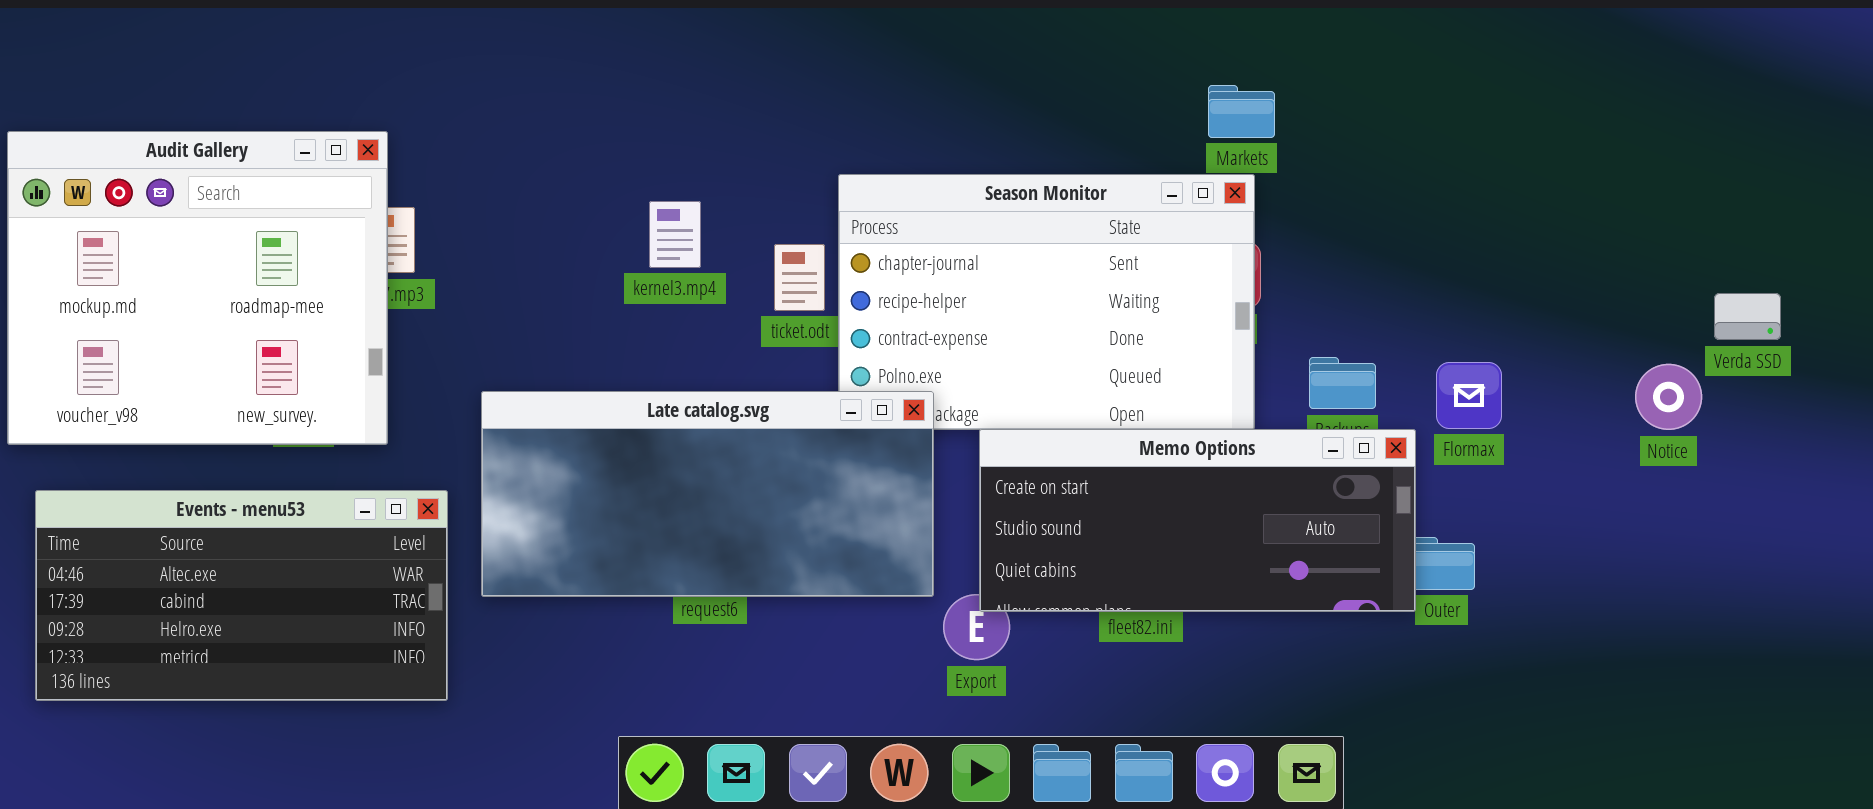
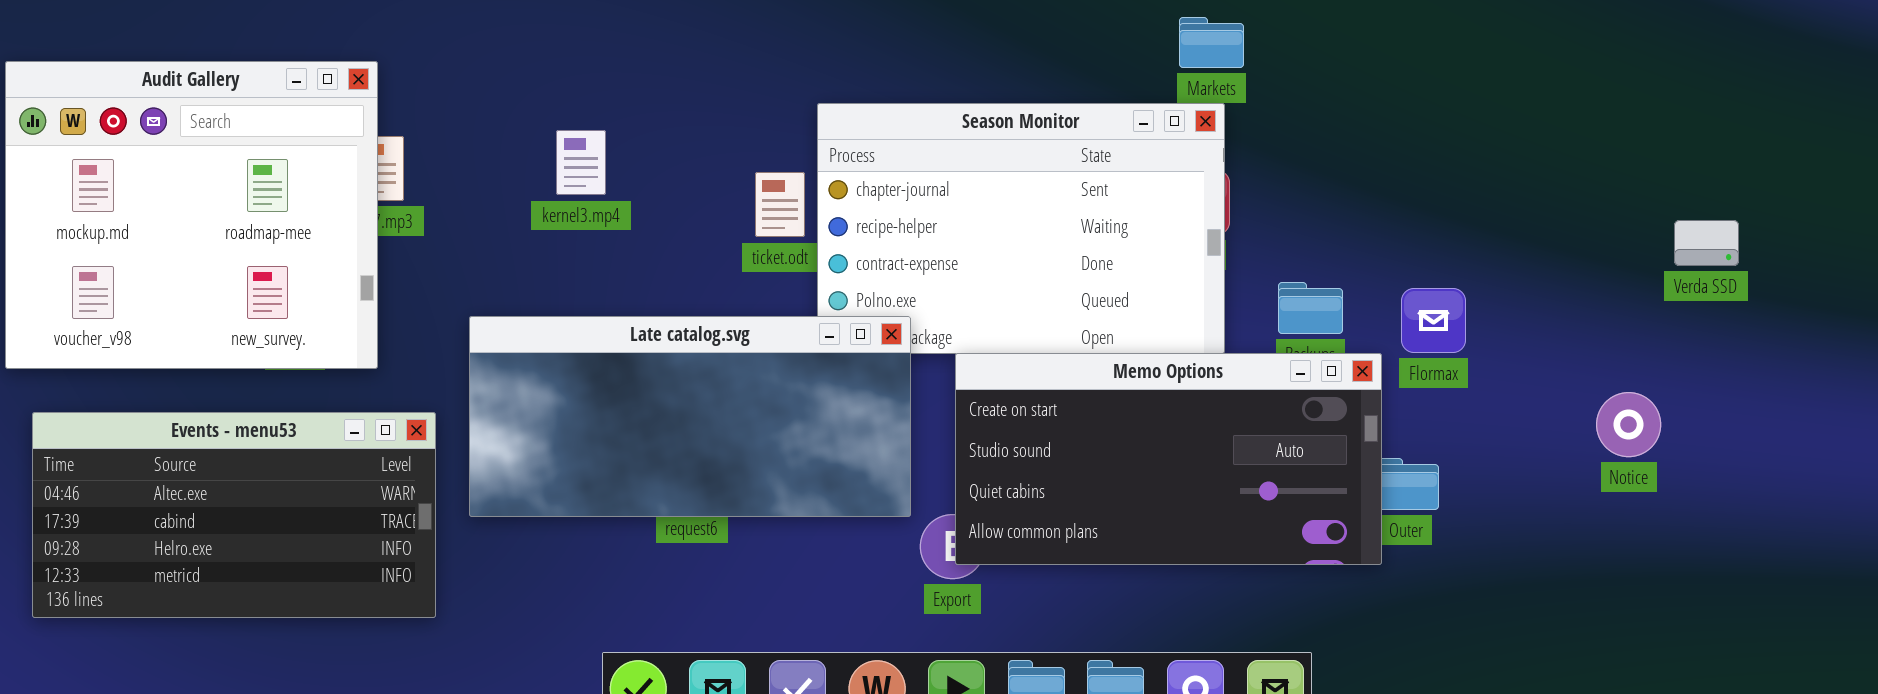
kernel3.mp4: [649,201,701,268] -> [556,130,606,195], moved
Notice: [1635,364,1702,430] -> [1596,392,1661,457], moved
Memo Options: [979,429,1416,612] -> [955,353,1382,565], resized

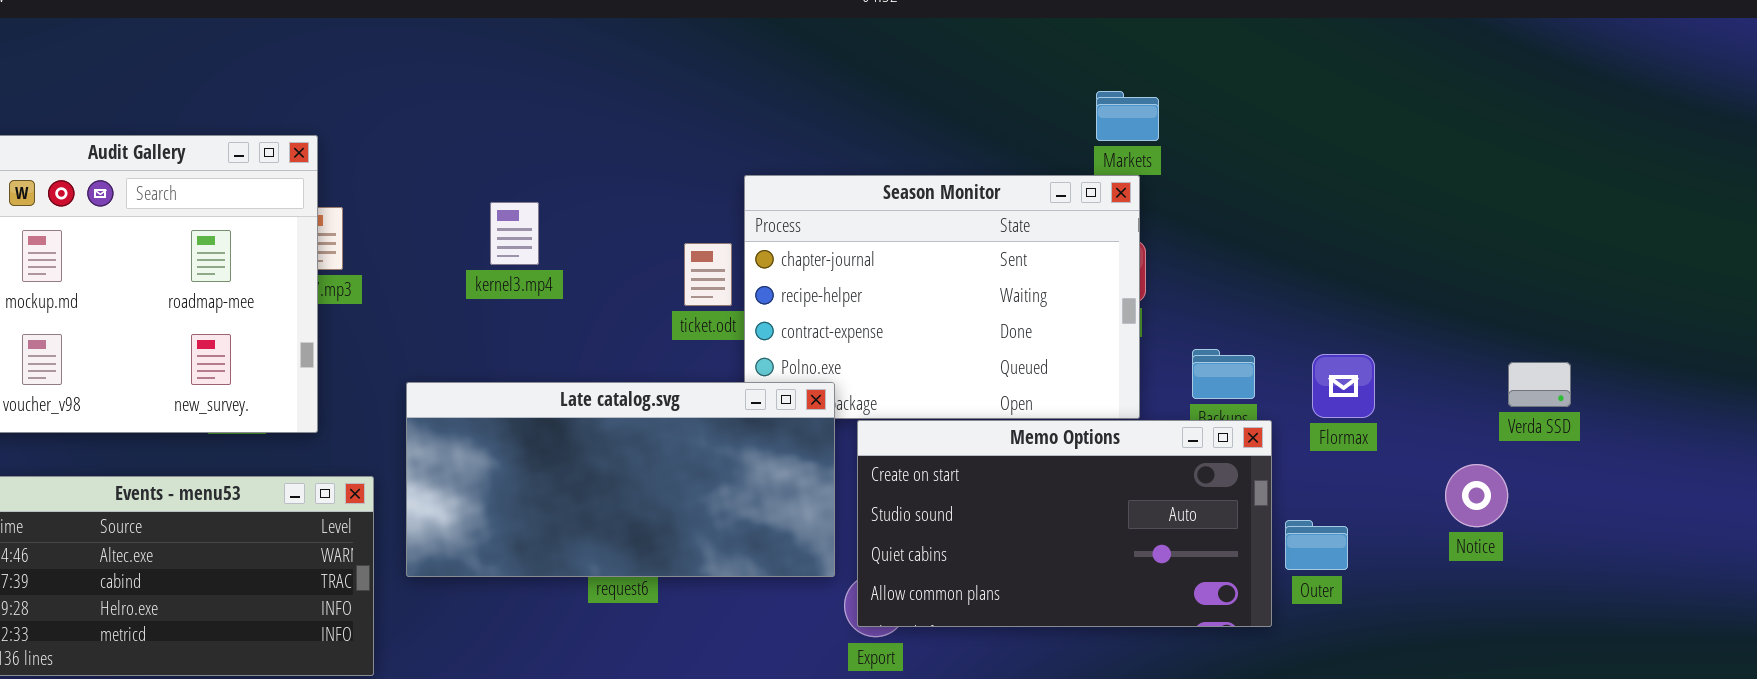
Verda SSD: [1674,220,1739,266] -> [1508,362,1571,407], moved
Memo Options: [955,353,1382,565] -> [857,420,1272,627], moved
Notice: [1596,392,1661,457] -> [1445,464,1508,527], moved

